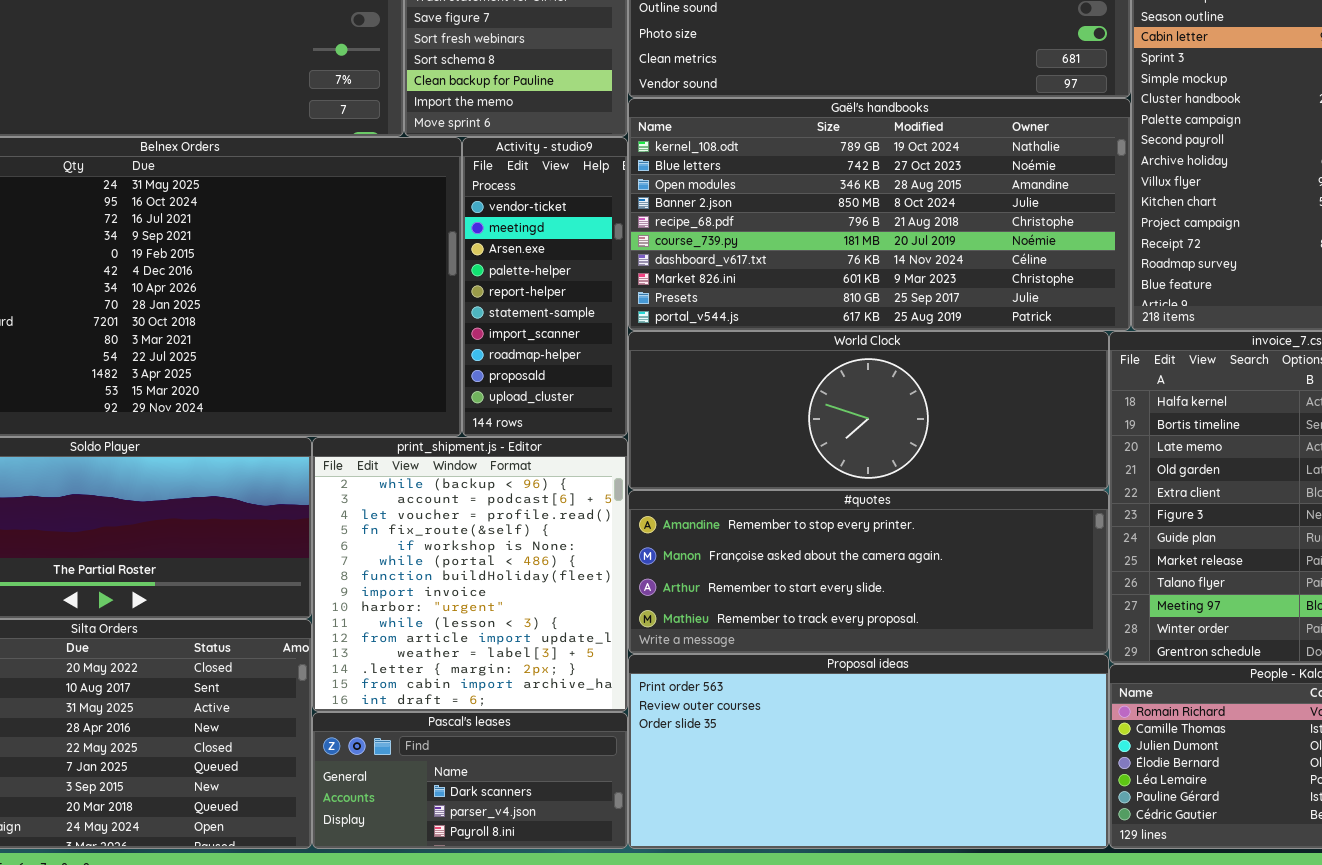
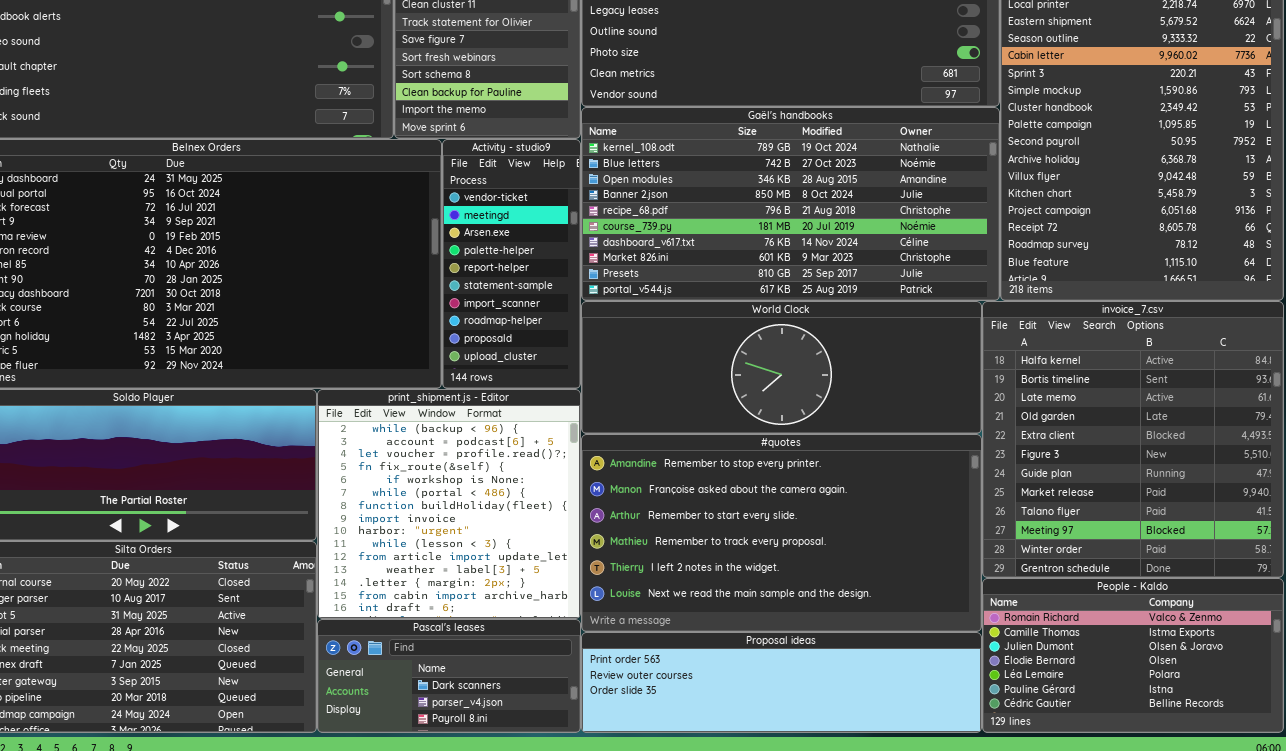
#quotes: [628,490,1109,654] -> [581,434,982,632], resized
Proposal ideas: [628,654,1109,849] -> [581,632,982,733], resized

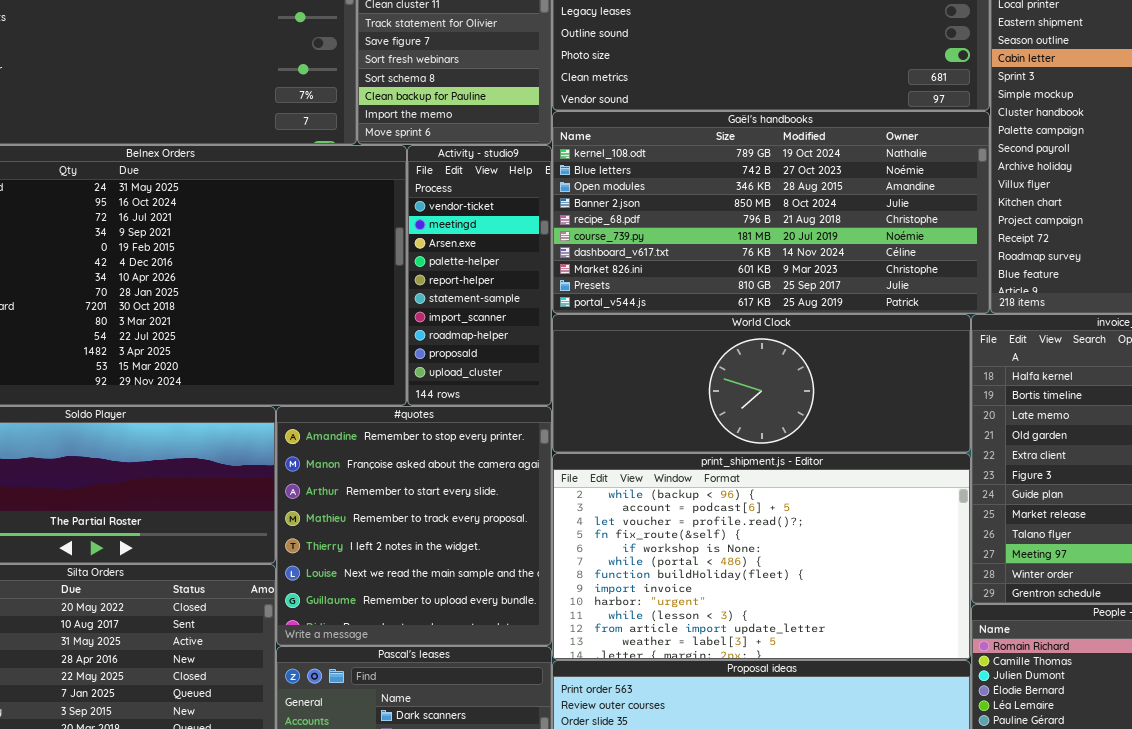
print_shipment.js - Editor: [317,389,581,619] -> [552,453,971,660], moved, resized
#quotes: [581,434,982,632] -> [276,406,552,646], moved, resized

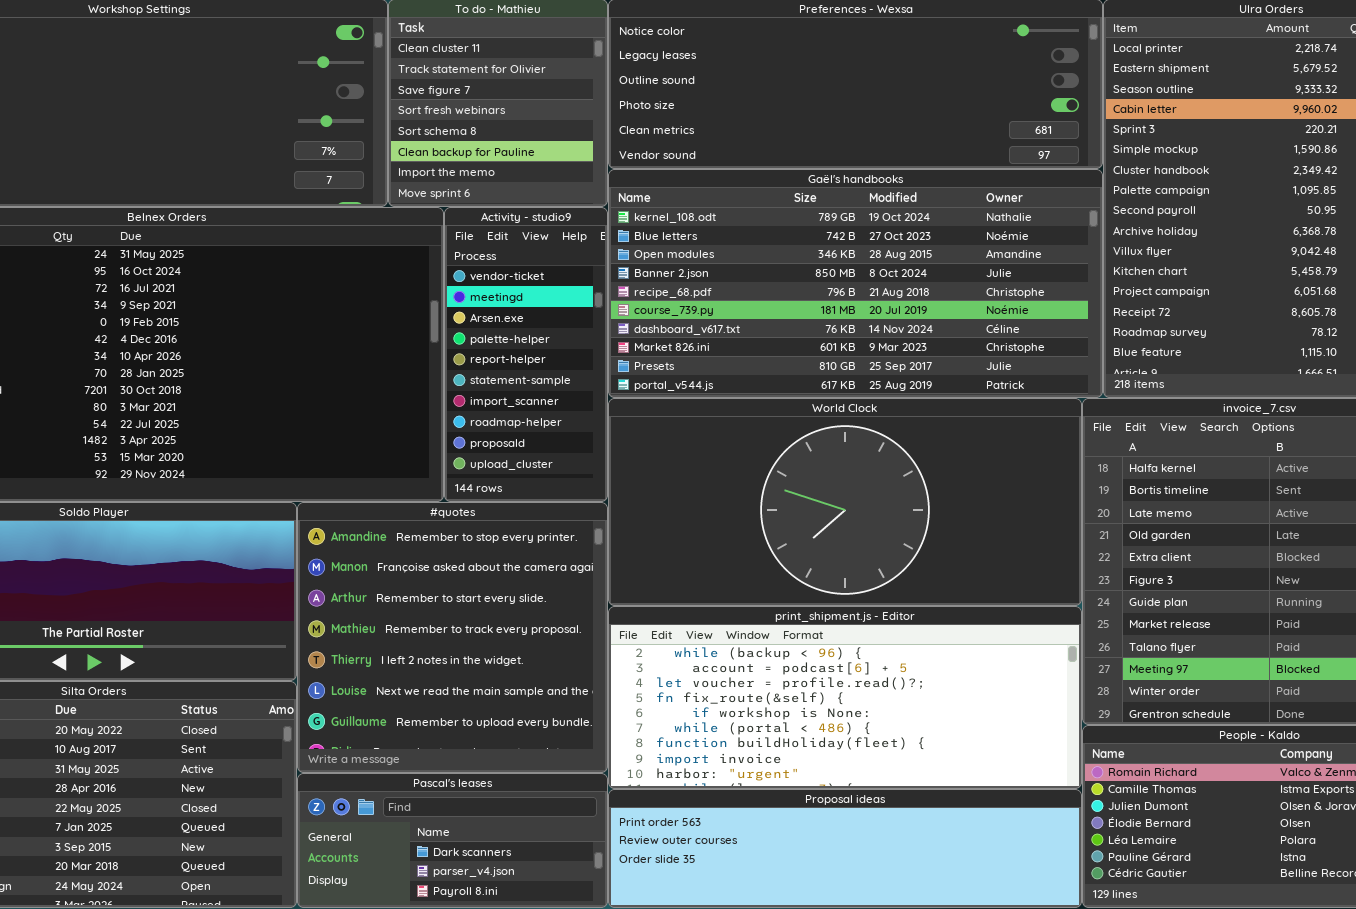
World Clock: [552,314,971,453] -> [608,398,1082,606], resized
print_shipment.js - Editor: [552,453,971,660] -> [608,606,1082,789], resized

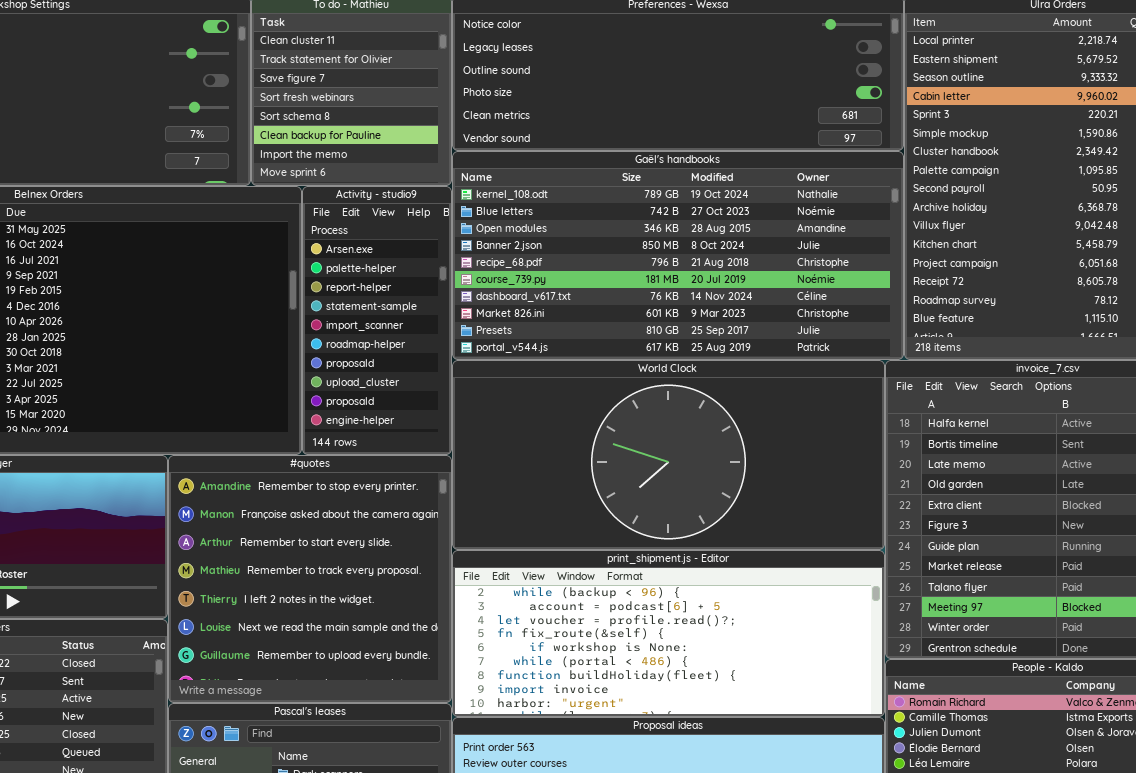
Activity - studio9: [444,207,608,502] -> [302,186,452,455], scrolled down 2 rows

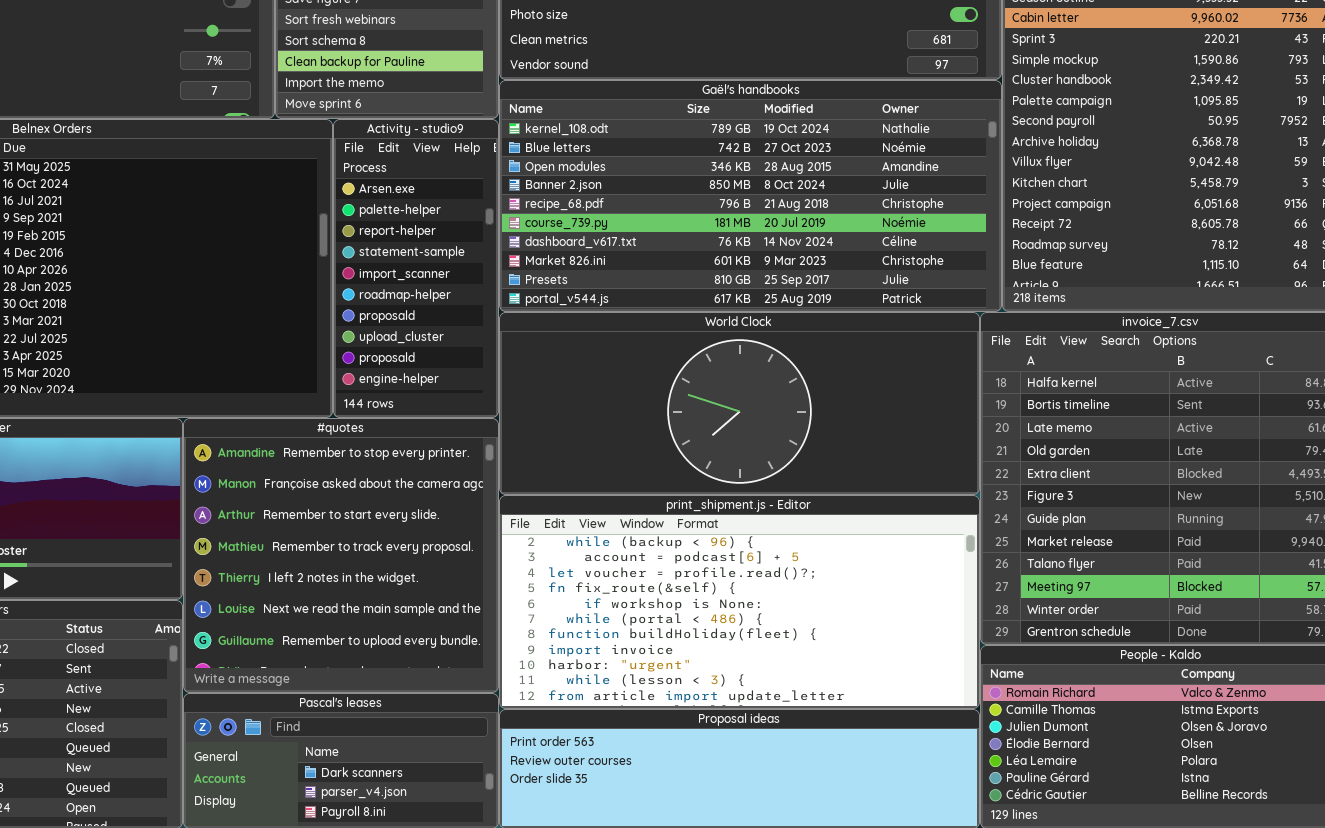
World Clock: [452,360,885,550] -> [499,312,980,495], resized
print_shipment.js - Editor: [452,550,885,717] -> [499,495,980,709], resized

